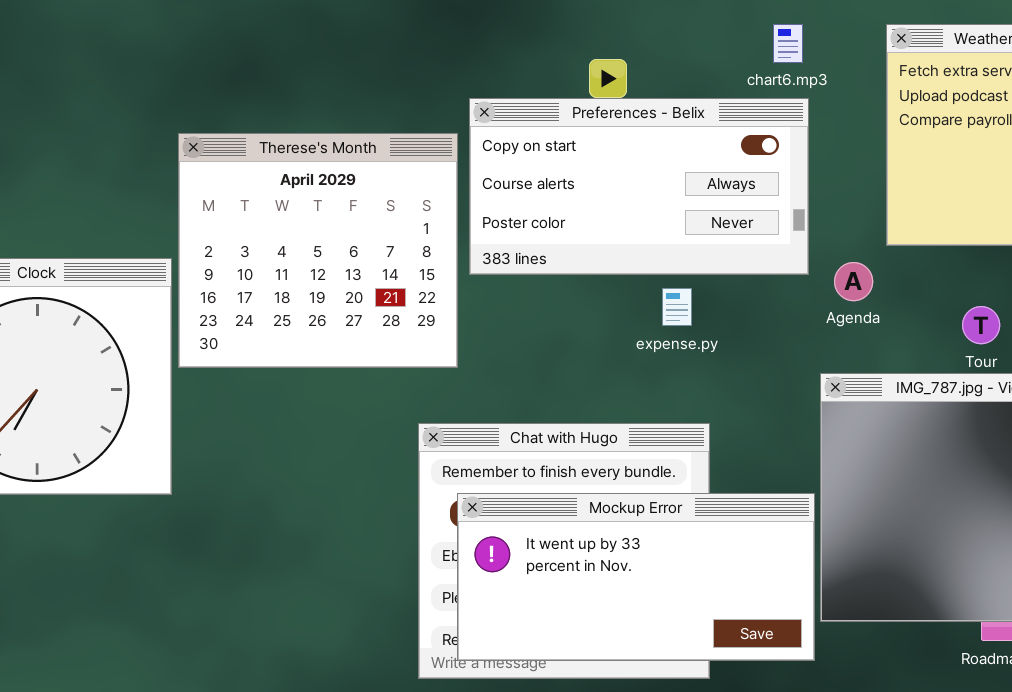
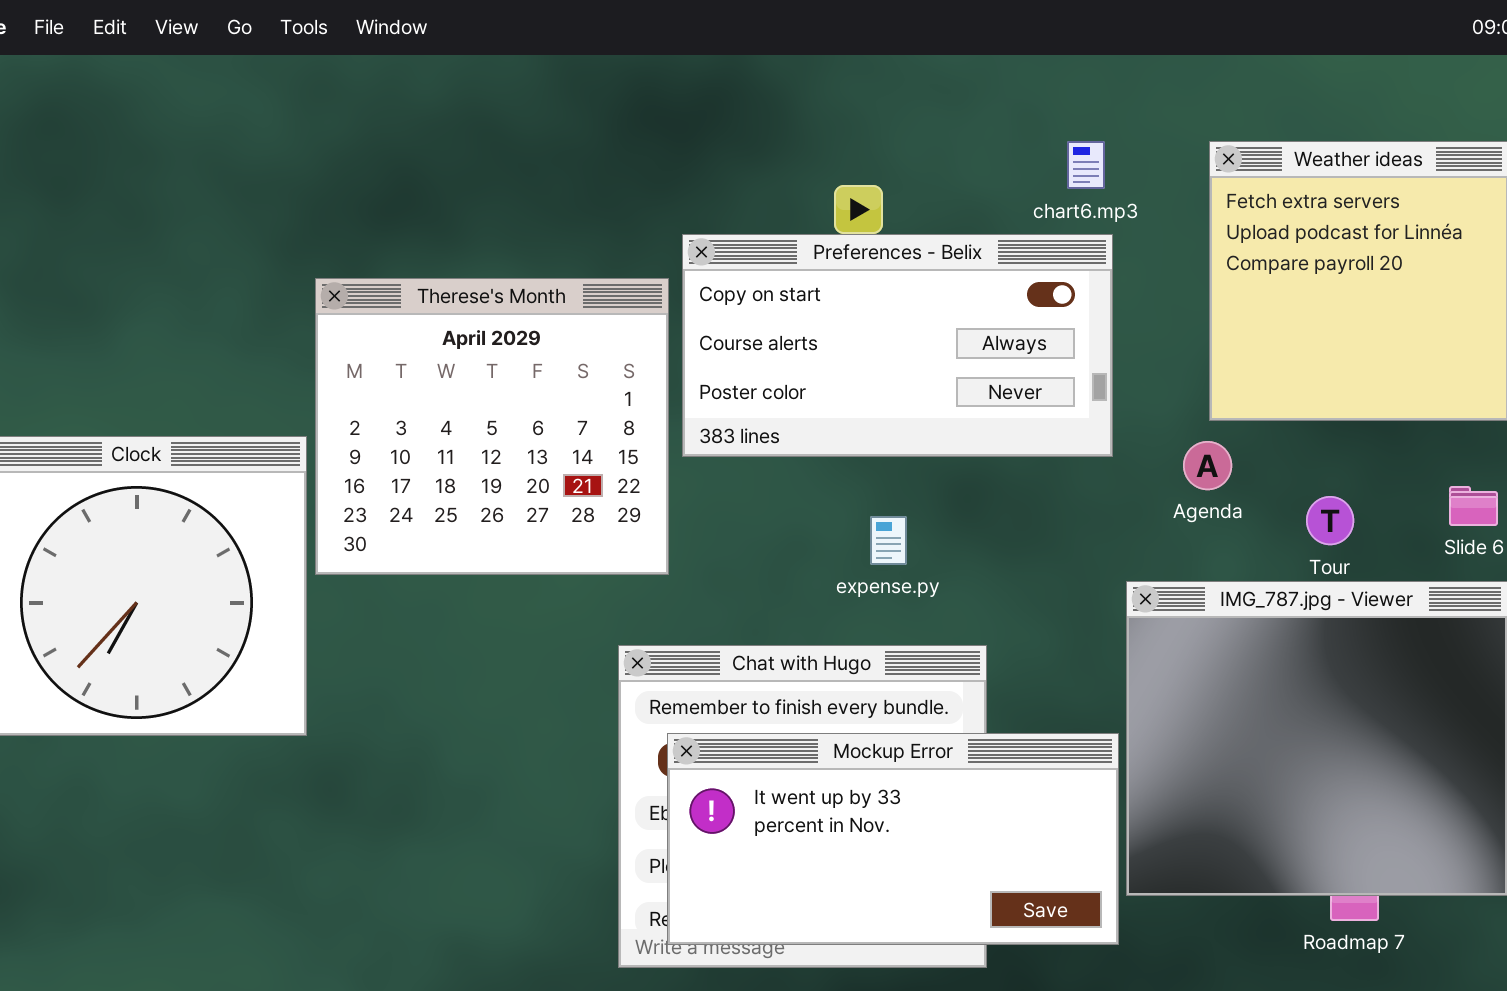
Agenda: [834,262,873,301] -> [1183,441,1232,490], moved
expense.py: [662,288,692,326] -> [870,516,907,565], moved

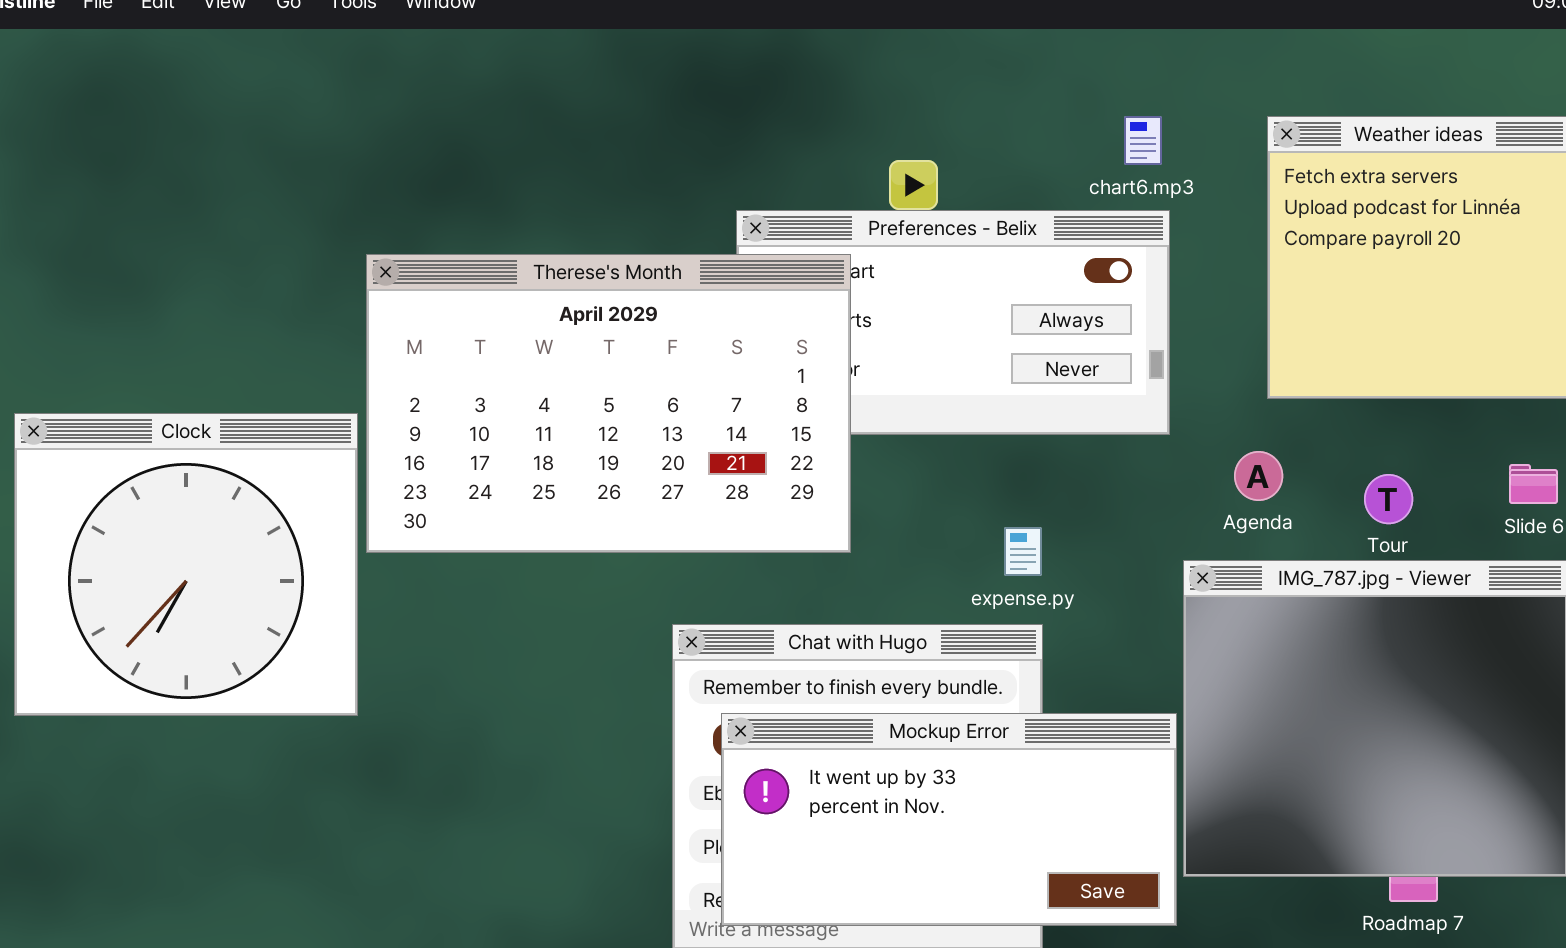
Therese's Month: [315,278,669,575] -> [366,254,851,553], resized
Agenda: [1183,441,1232,490] -> [1234,451,1283,501], moved
expense.py: [870,516,907,565] -> [1004,527,1042,576], moved

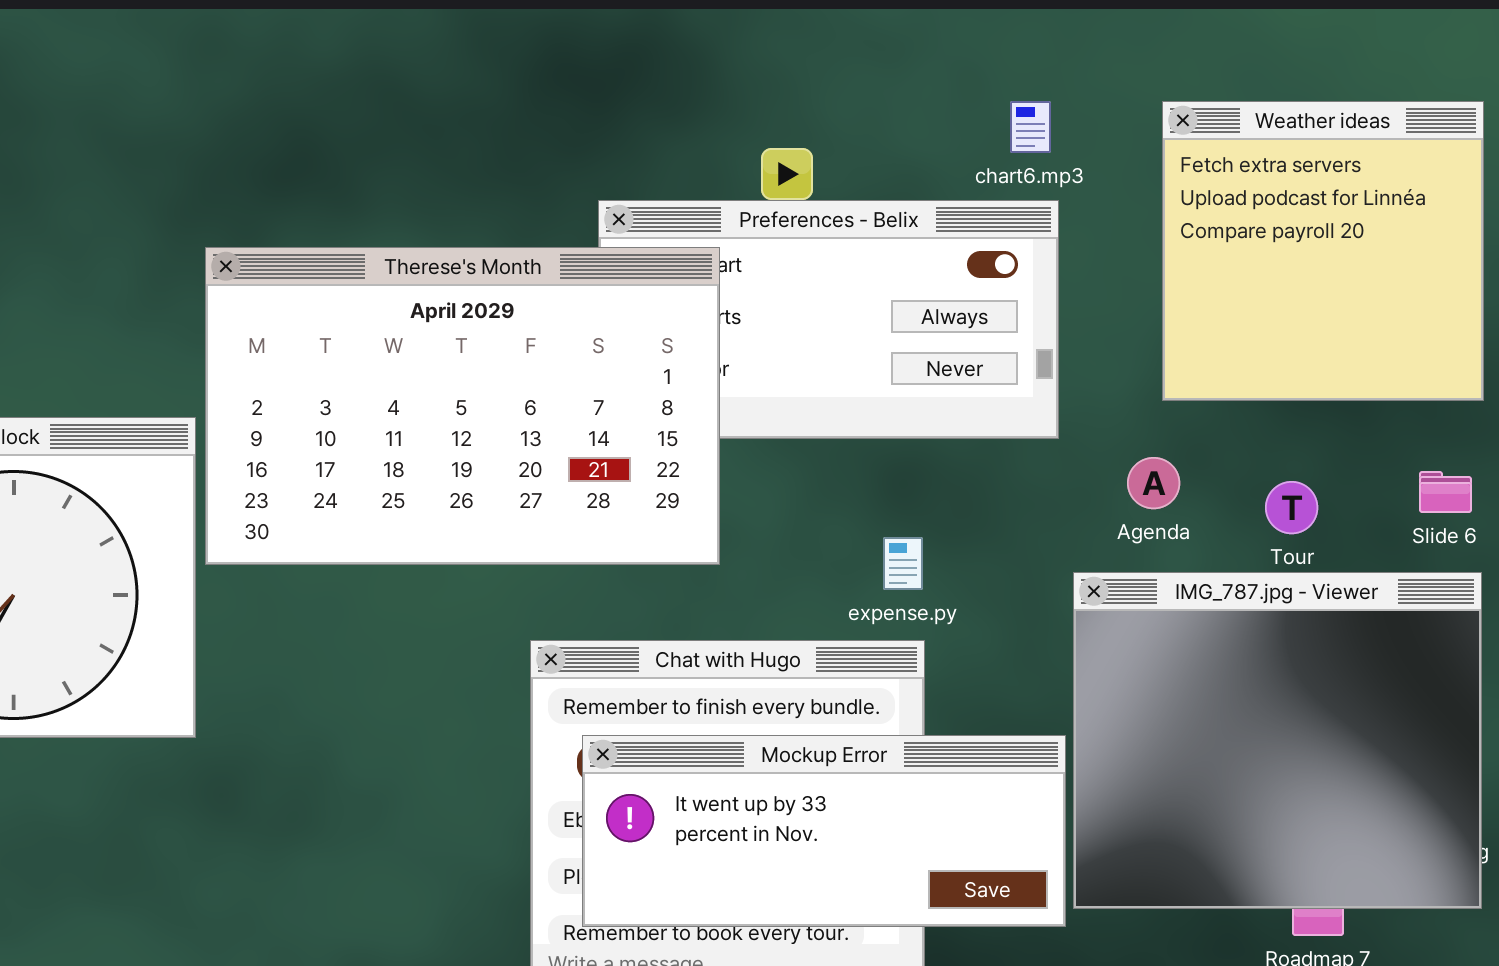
Mockup Error: [721,713,1177,926] -> [582,735,1066,927], resized

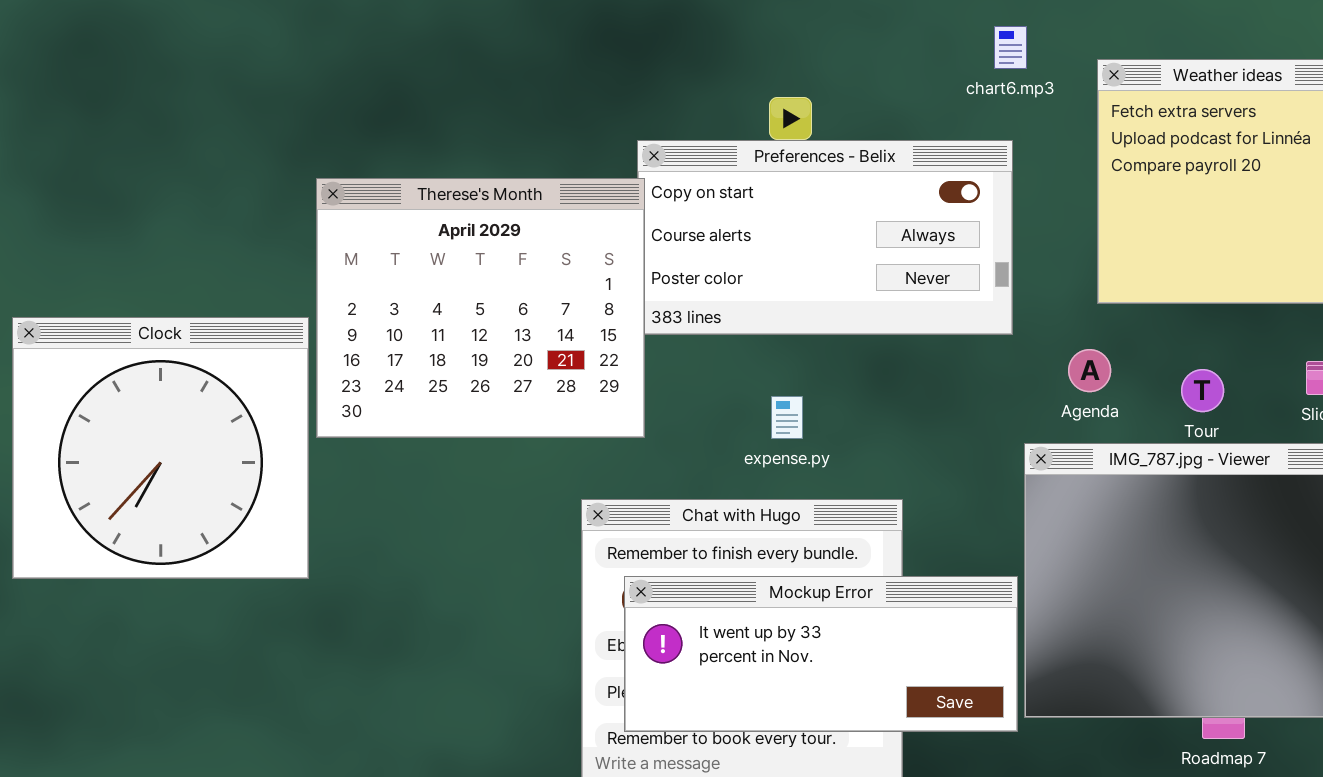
chart6.mp3: [1010,101,1051,153] -> [994,26,1027,69], moved
Therese's Month: [205,247,720,565] -> [316,178,645,438], resized
expense.py: [883,537,923,590] -> [771,396,803,439], moved

